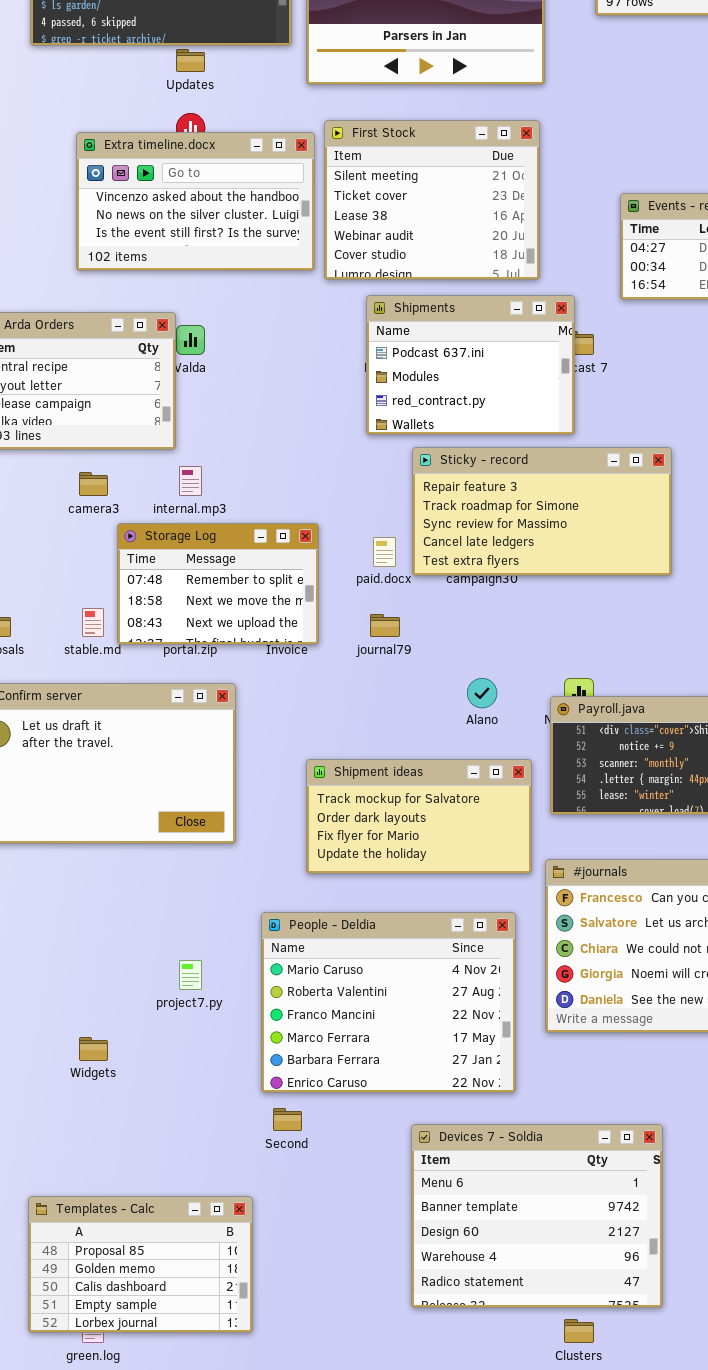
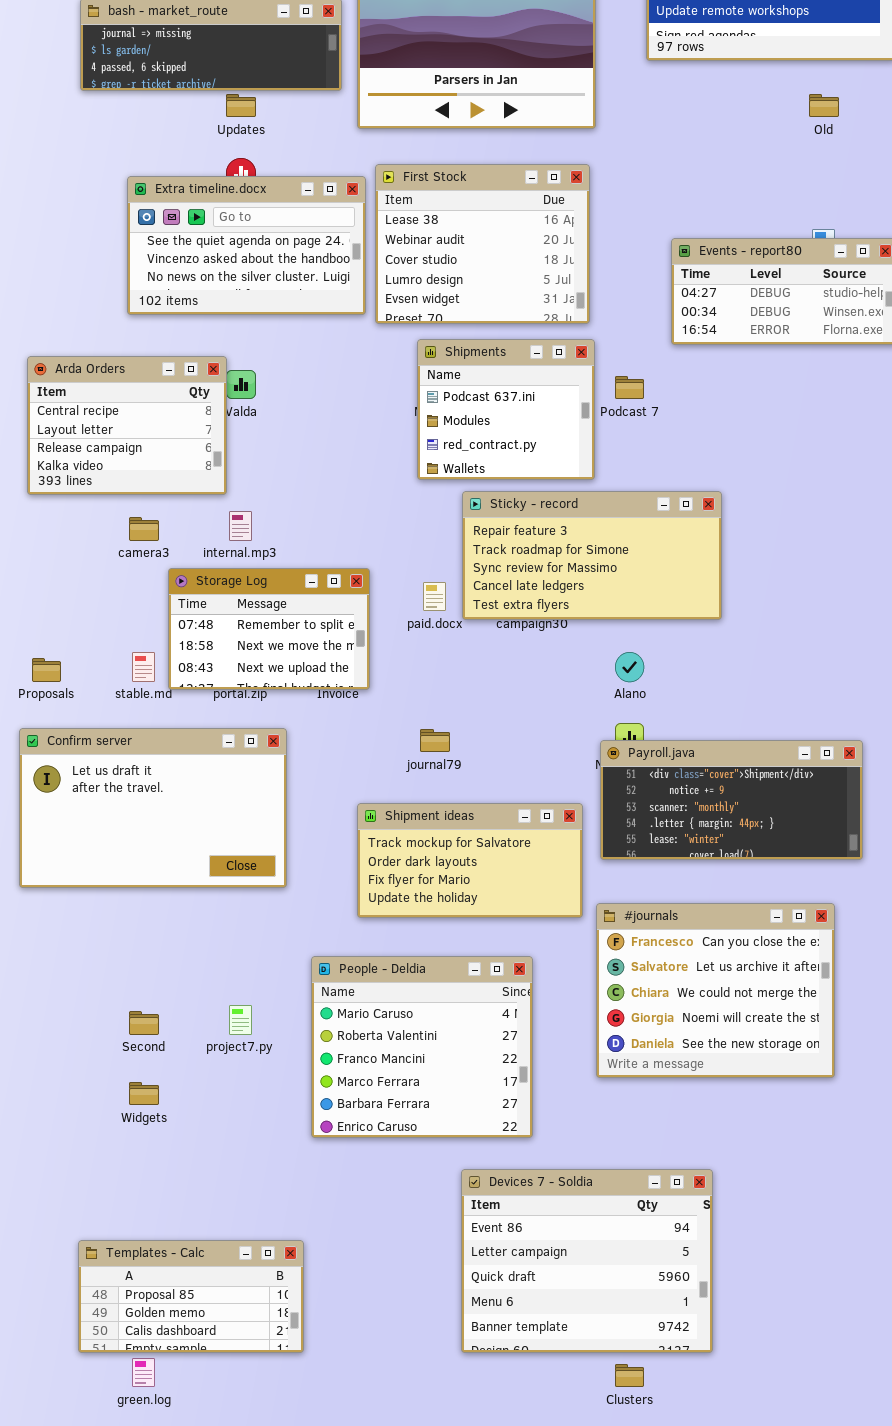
First Stock: [324,120,540,280] -> [375,164,590,324], scrolled down 2 rows
Extra timeline.docx: [76,132,315,271] -> [127,176,366,315], scrolled up 1 row
Shipments: [366,295,575,435] -> [417,339,595,480], resized
journal79: [370,614,400,637] -> [420,729,450,752], moved
Alano: [467,678,497,708] -> [615,652,644,682], moved
People - Deldia: [261,912,516,1093] -> [311,956,533,1138], resized
Second: [273,1108,302,1131] -> [129,1011,159,1035], moved
Devices 7 - Soldia: [411,1124,663,1308] -> [461,1169,713,1353], scrolled up 3 rows
Templates - Calc: [28,1196,253,1333] -> [78,1240,304,1353], resized

